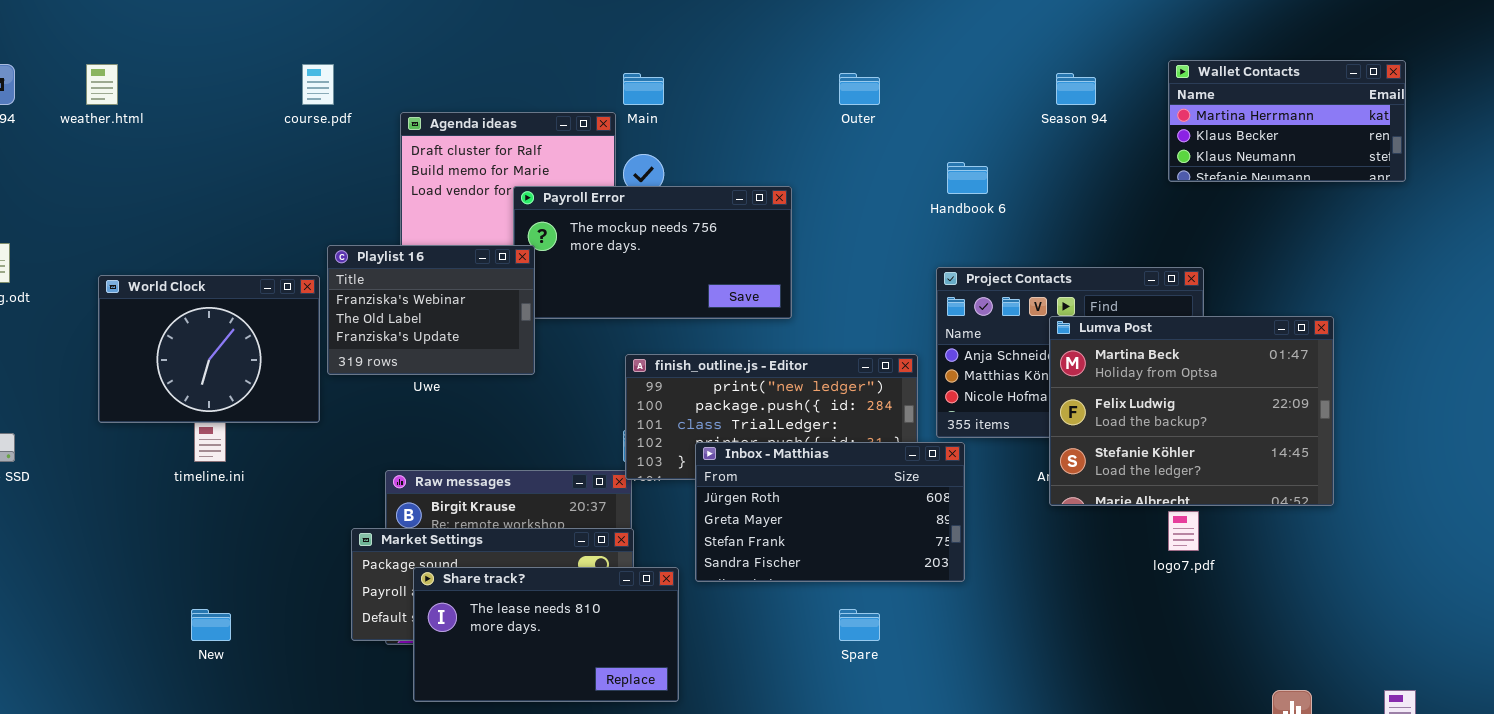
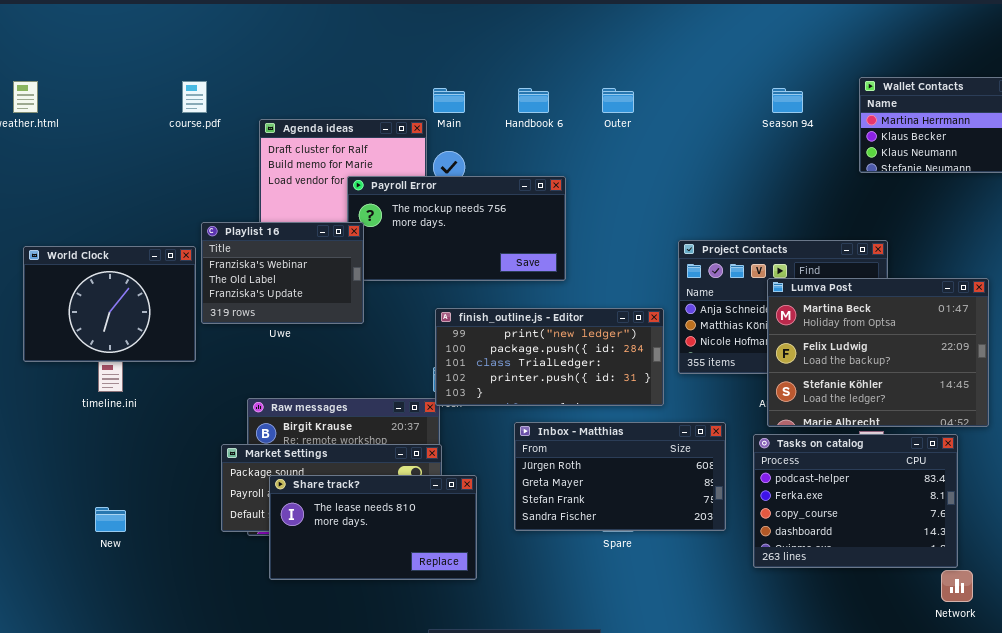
Handbook 6: [947,162,988,194] -> [518,88,549,113], moved
Inbox - Matthias: [695,442,965,582] -> [514,422,726,531], moved
Tasks on catalog: none -> [753,434,958,568], opened

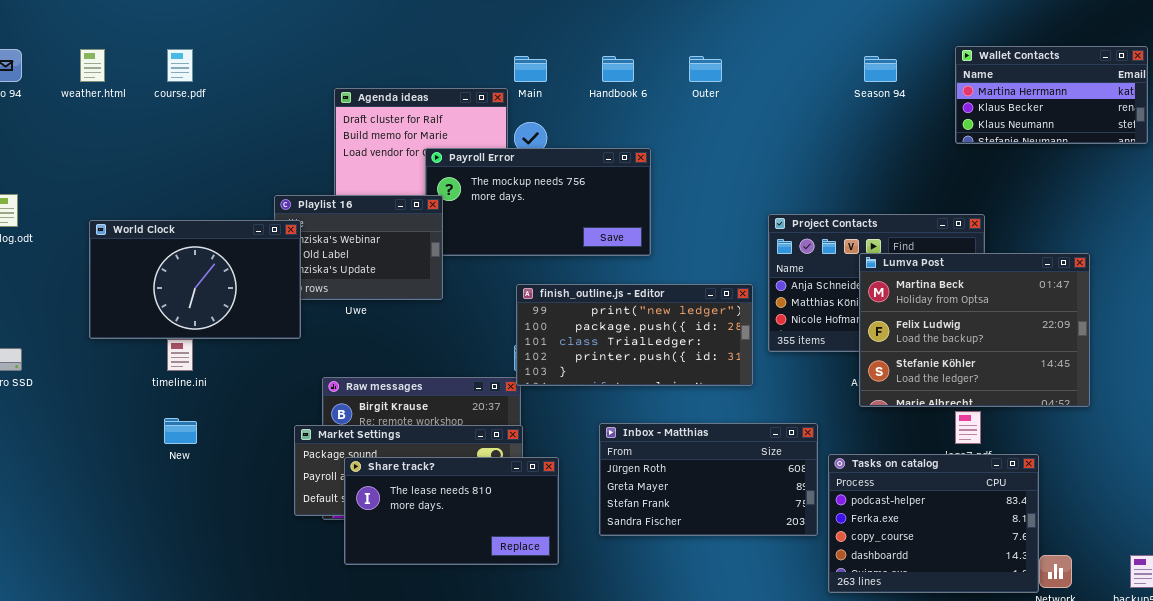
course.pdf: [182,81,207,113] -> [167,49,193,82], moved
World Clock: [23,246,196,362] -> [89,220,301,339], resized
Inbox - Matthias: [514,422,726,531] -> [599,423,818,536], moved
Tasks on catalog: [753,434,958,568] -> [828,454,1039,593], moved
New: [95,507,126,532] -> [164,418,197,444], moved

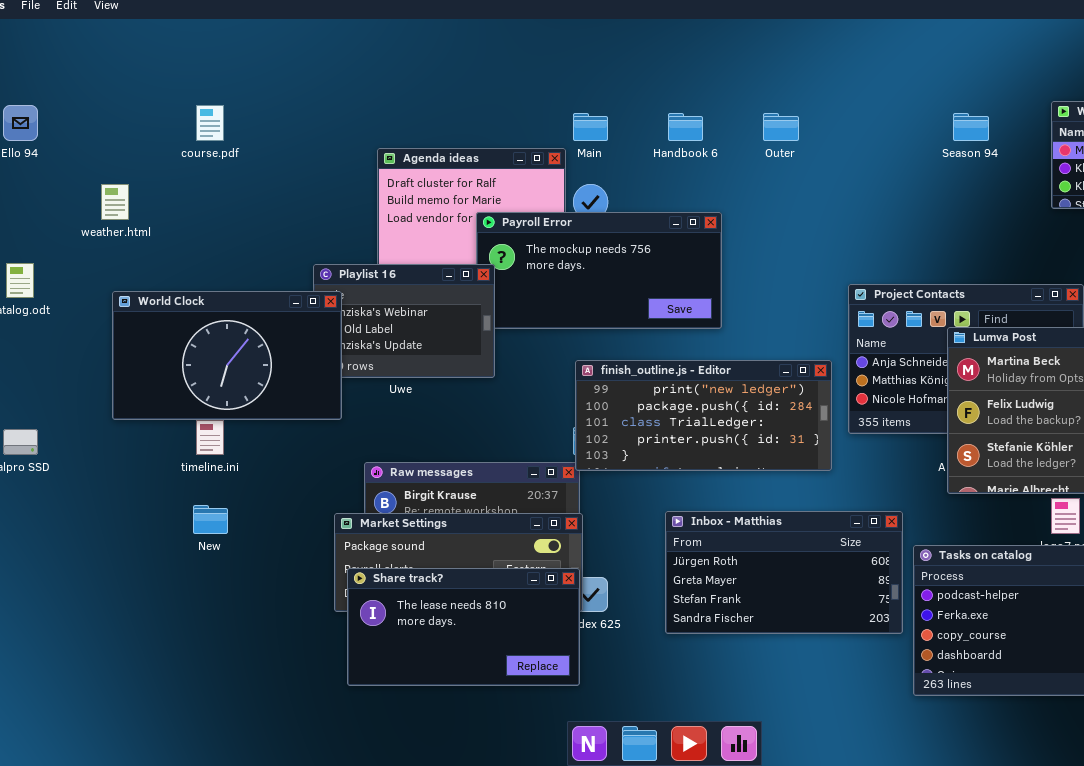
weather.html: [80,49,105,82] -> [101,184,129,220], moved
Share track?: [344,457,559,565] -> [347,568,580,686], moved

